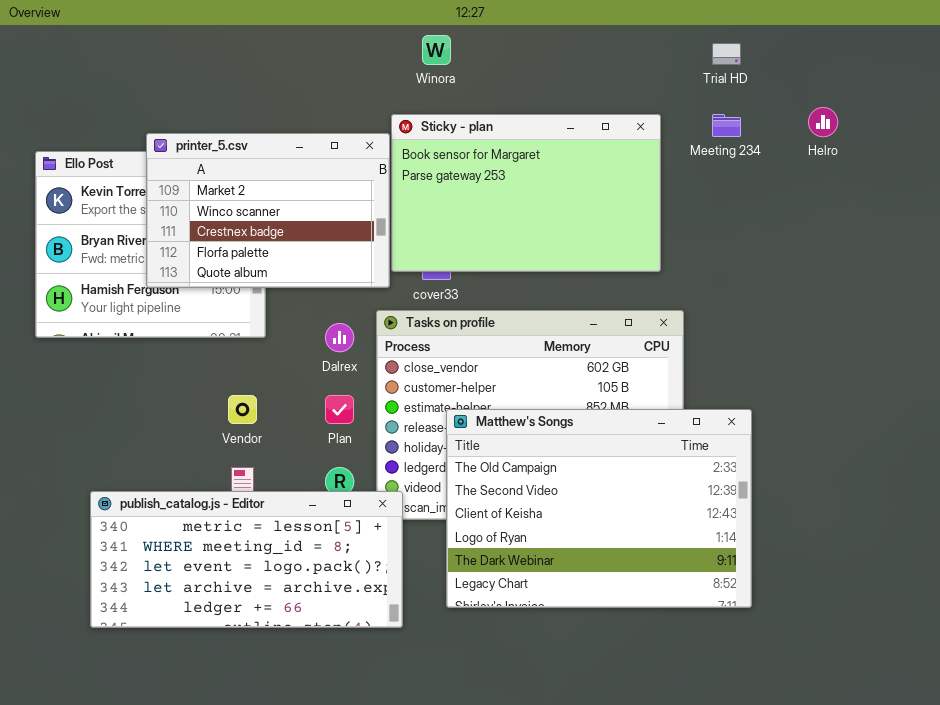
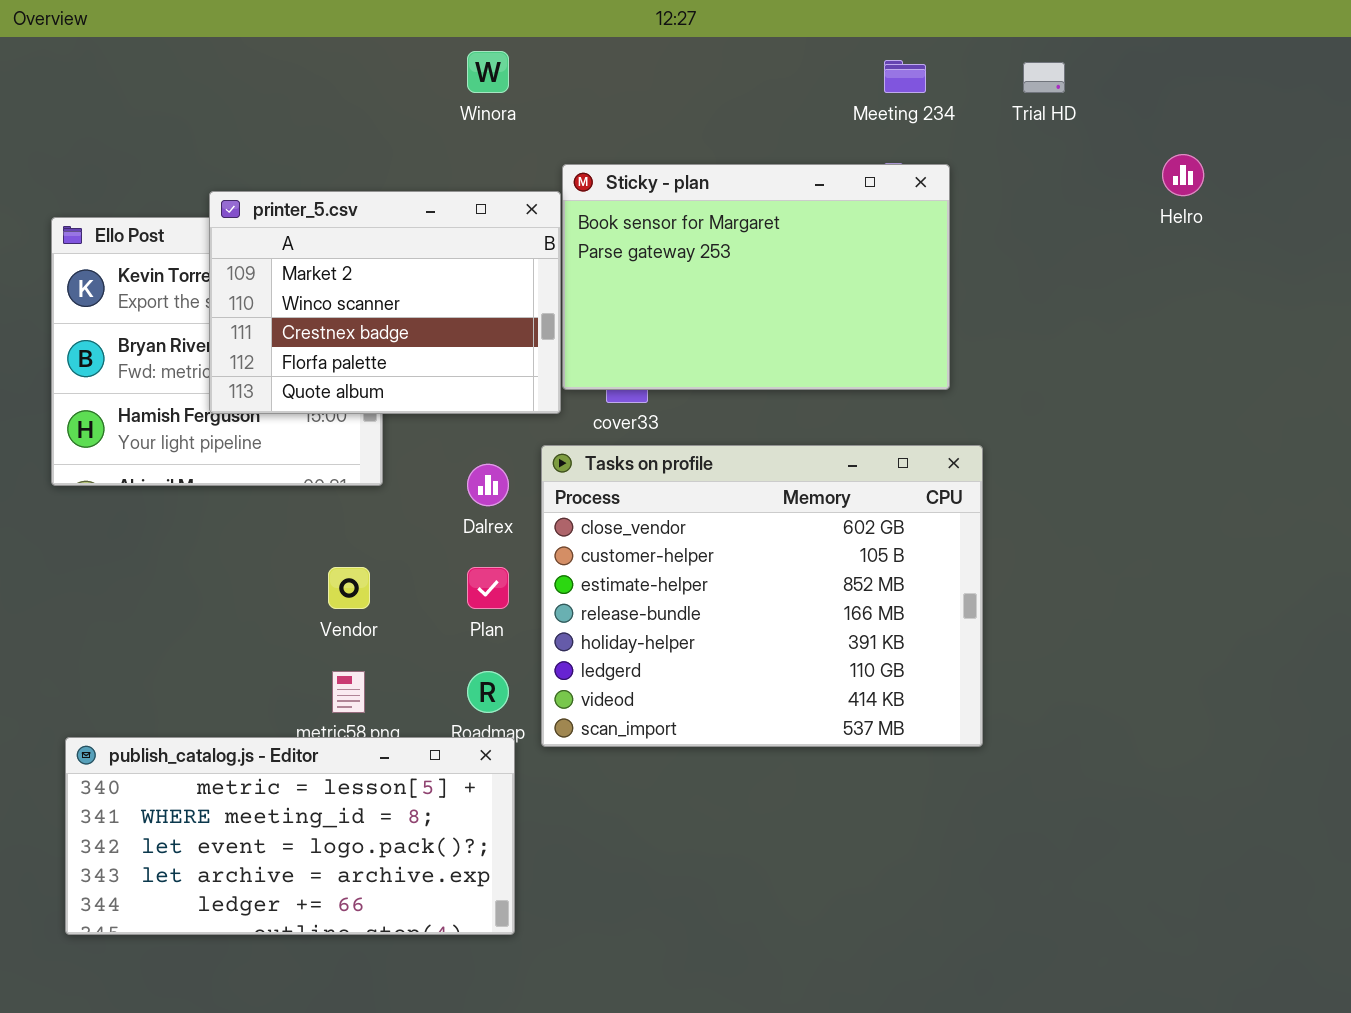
Winora: [422,35,451,65] -> [467,51,509,93], moved
Meeting 234: [712,114,741,137] -> [884,60,926,93], moved
Matthew's Songs: [446,409,752,608] -> none, closed
publish_catalog.js - Editor: [90,491,403,628] -> [65,737,515,935], moved

